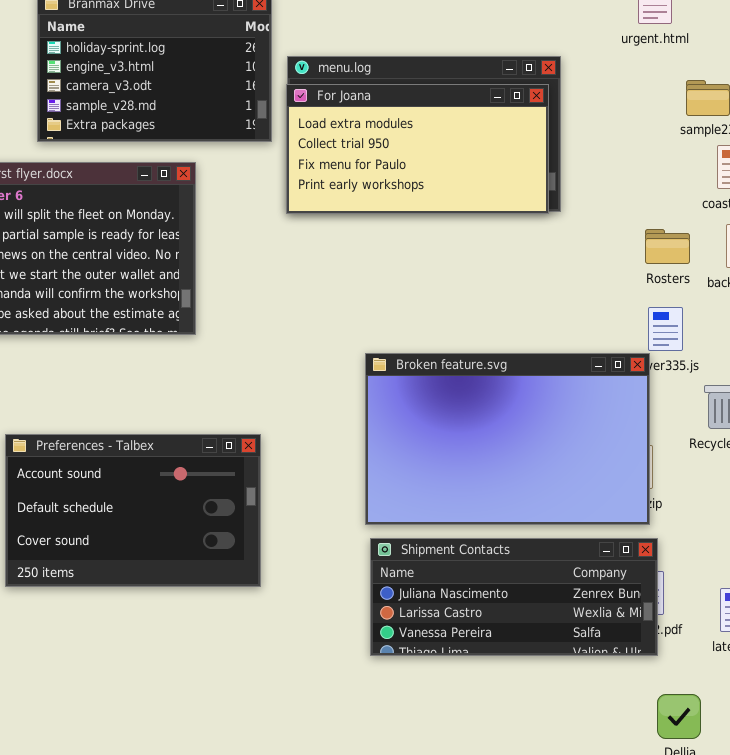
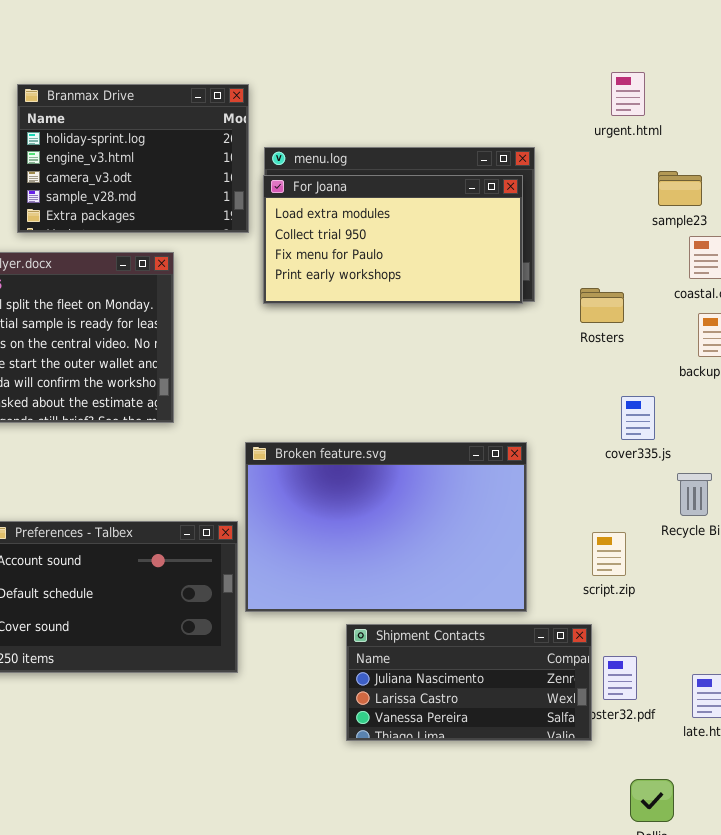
Rosters: [645,229,690,264] -> [580,288,624,323], moved
Broken feature.svg: [365,353,650,525] -> [245,442,527,612], moved
Shipment Contacts: [370,538,658,656] -> [346,624,592,741], resized

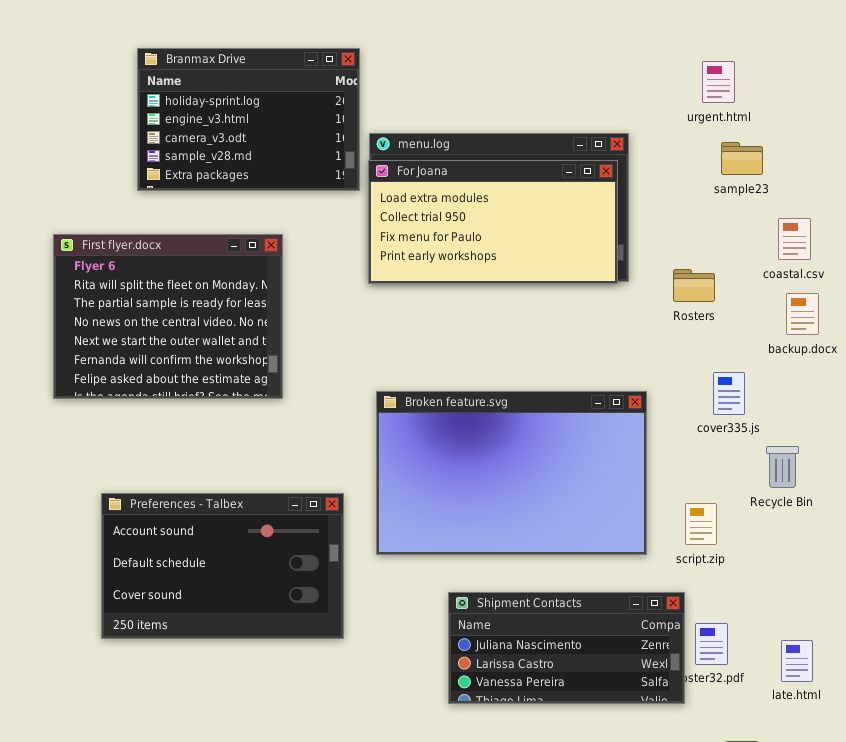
Branmax Drive: [17,84,249,233] -> [137,48,360,191], moved
sample23: [658,171,702,206] -> [721,142,763,175], moved
Broken feature.svg: [245,442,527,612] -> [376,391,647,555], moved

